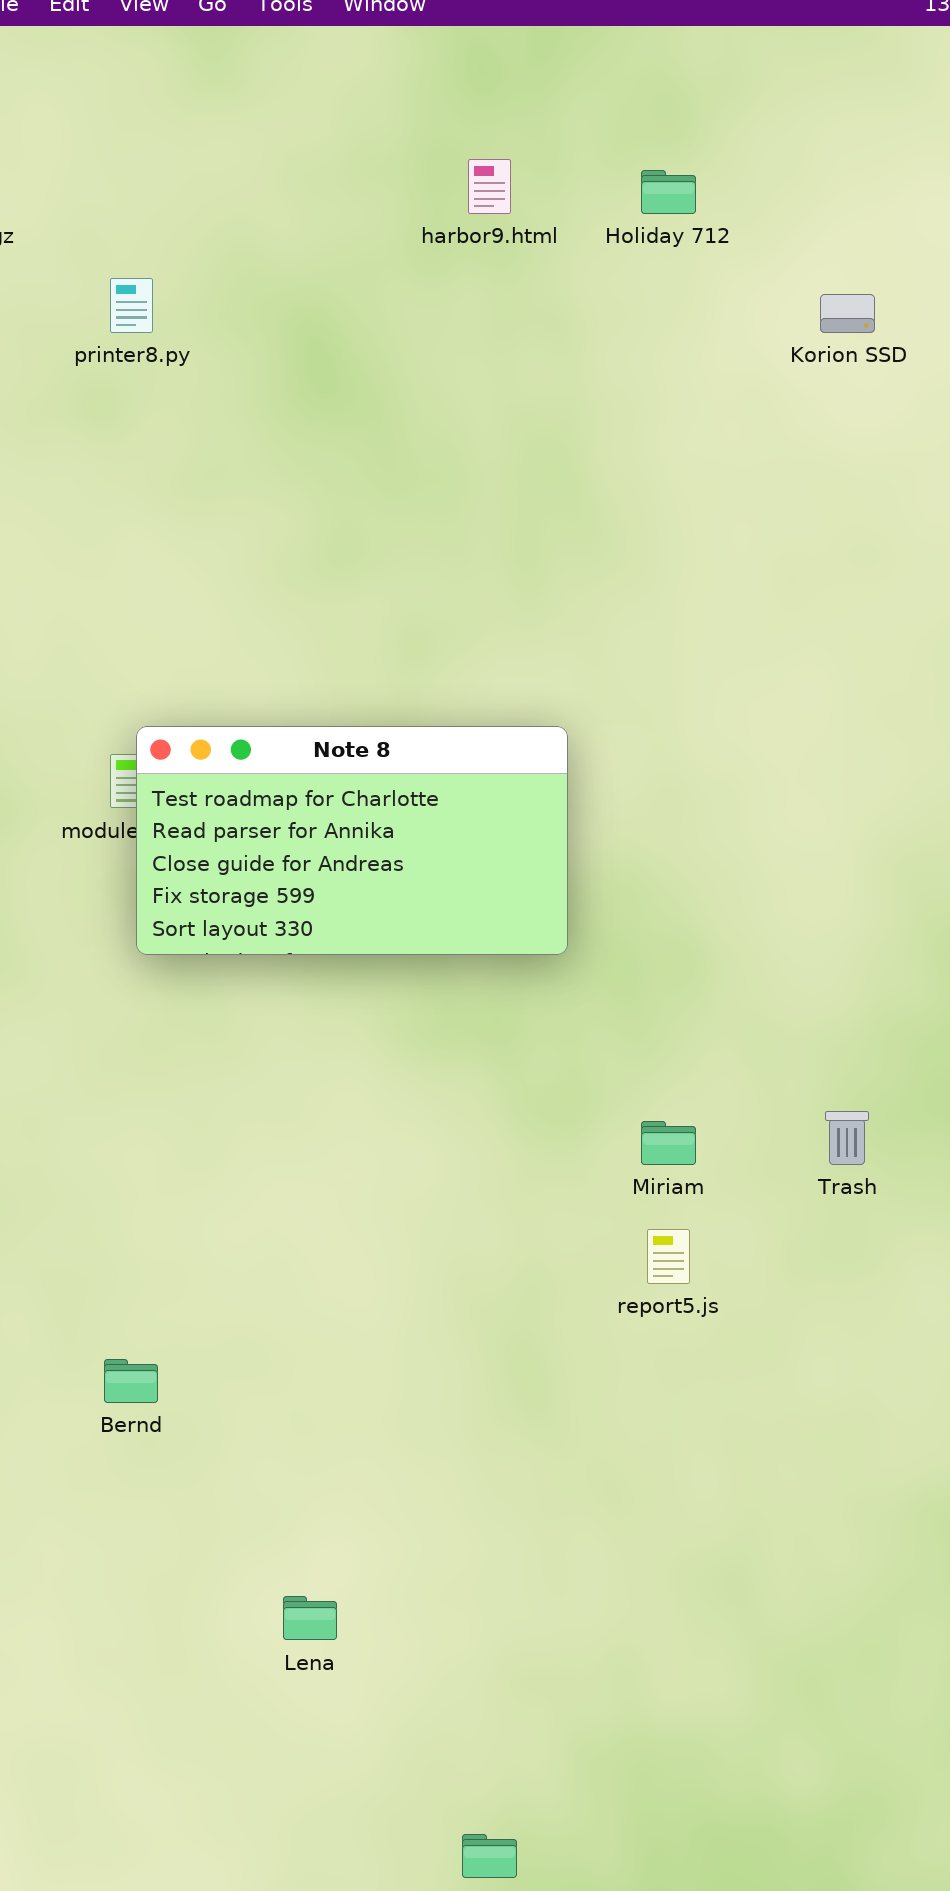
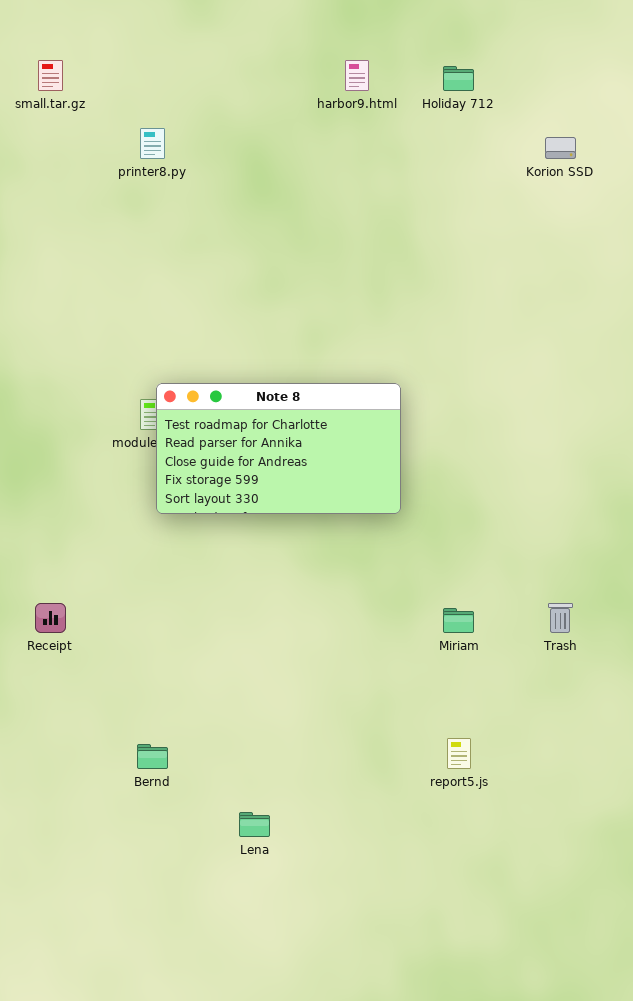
report5.js: [647,1229,690,1284] -> [447,738,471,769], moved
Lena: [283,1596,337,1640] -> [239,812,270,837], moved

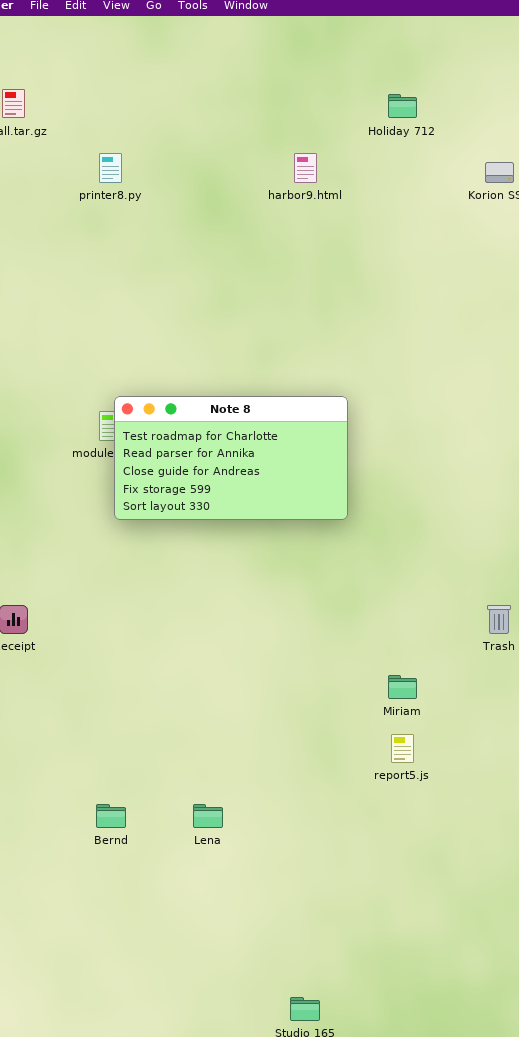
harbor9.html: [345,60,369,91] -> [294,153,317,183], moved
Miriam: [443,608,474,633] -> [388,675,417,699], moved
Bernd: [137,744,168,769] -> [96,804,126,828], moved

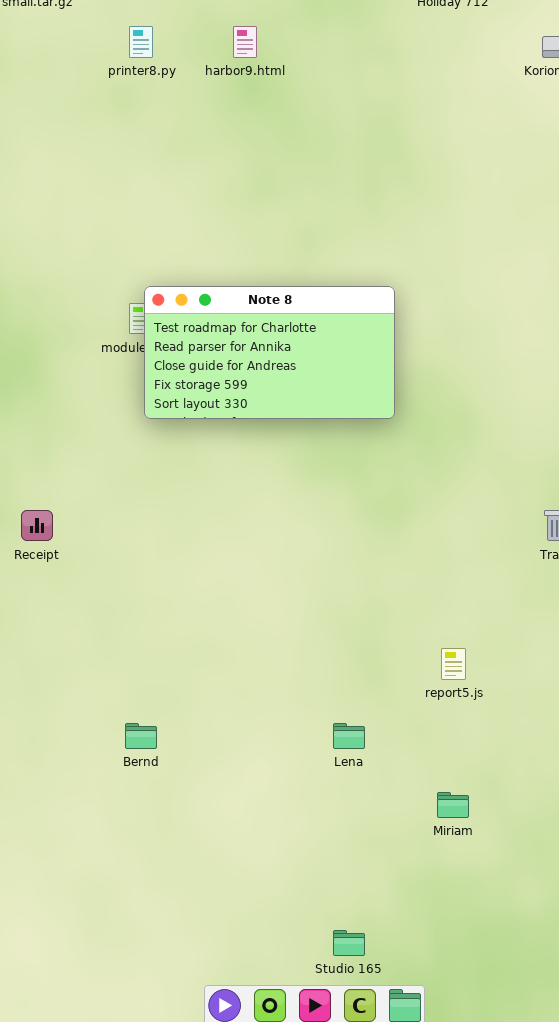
harbor9.html: [294,153,317,183] -> [233,26,257,58], moved
Miriam: [388,675,417,699] -> [437,792,469,818], moved
Lena: [193,804,223,828] -> [333,723,365,749], moved

